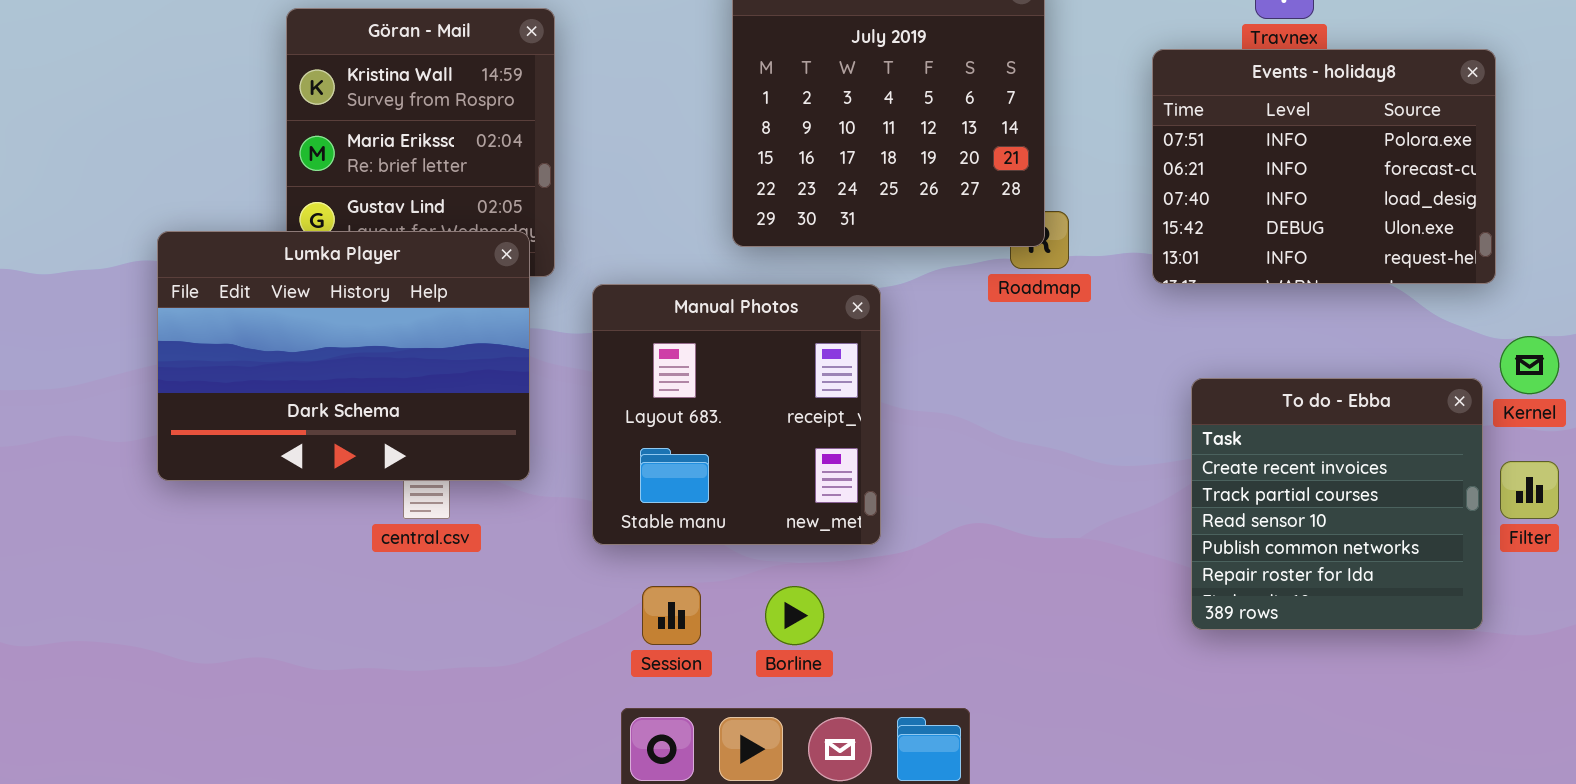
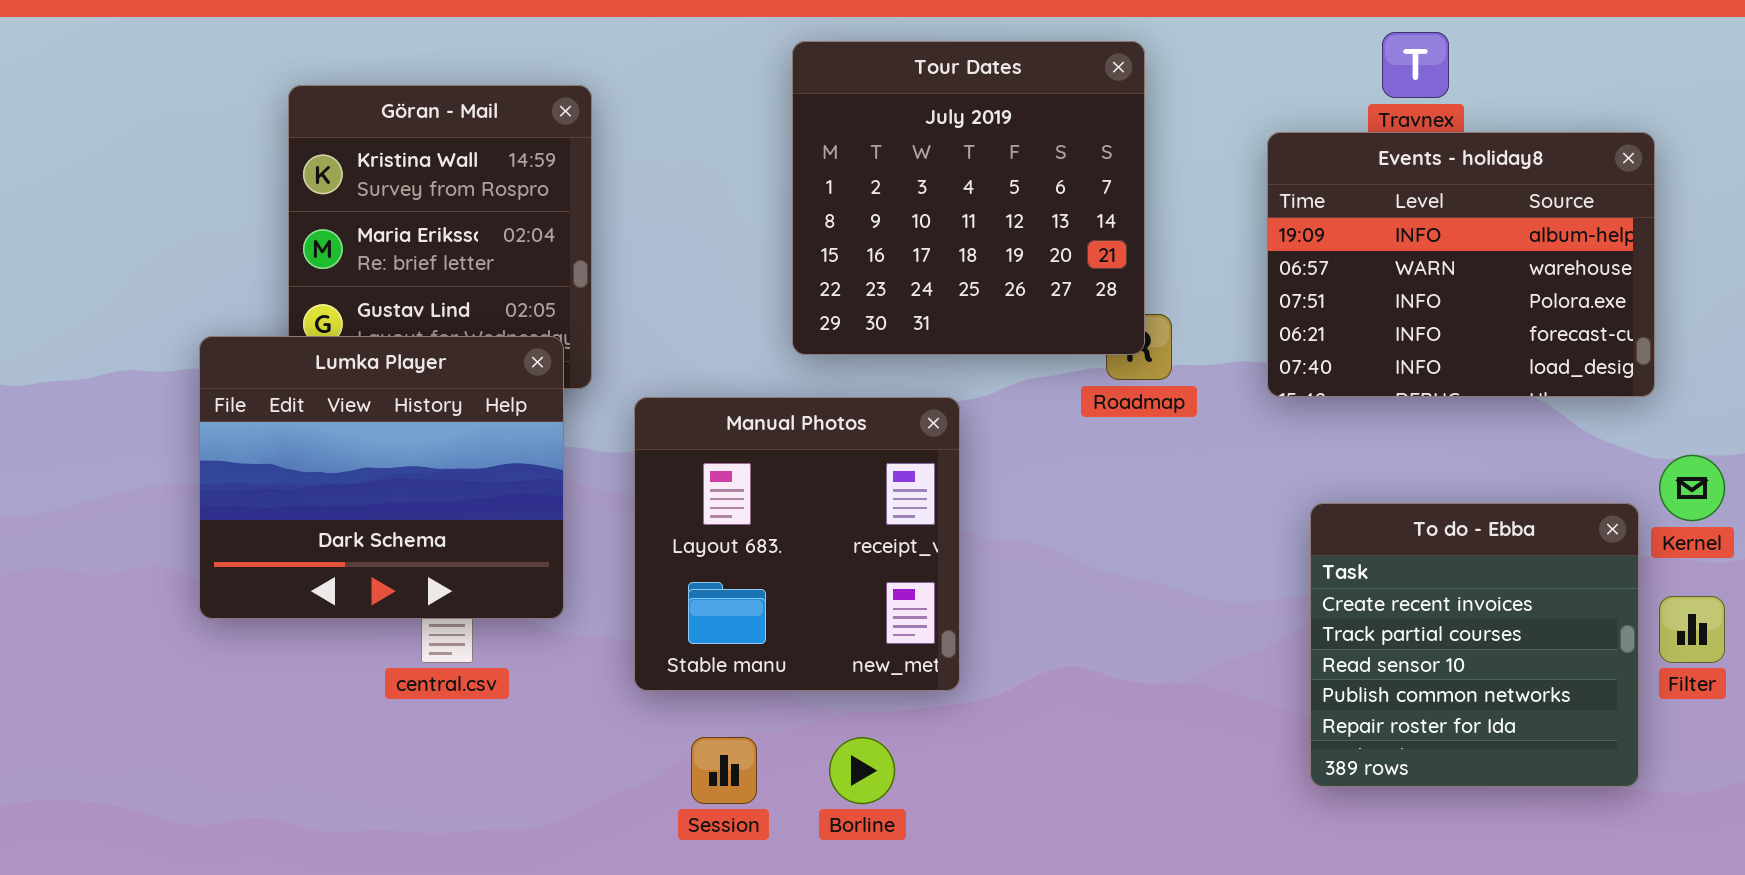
Events - holiday8: [1152,49,1496,284] -> [1267,132,1655,397], scrolled up 2 rows
Lumka Player: [157,231,530,481] -> [199,336,564,619], resized

